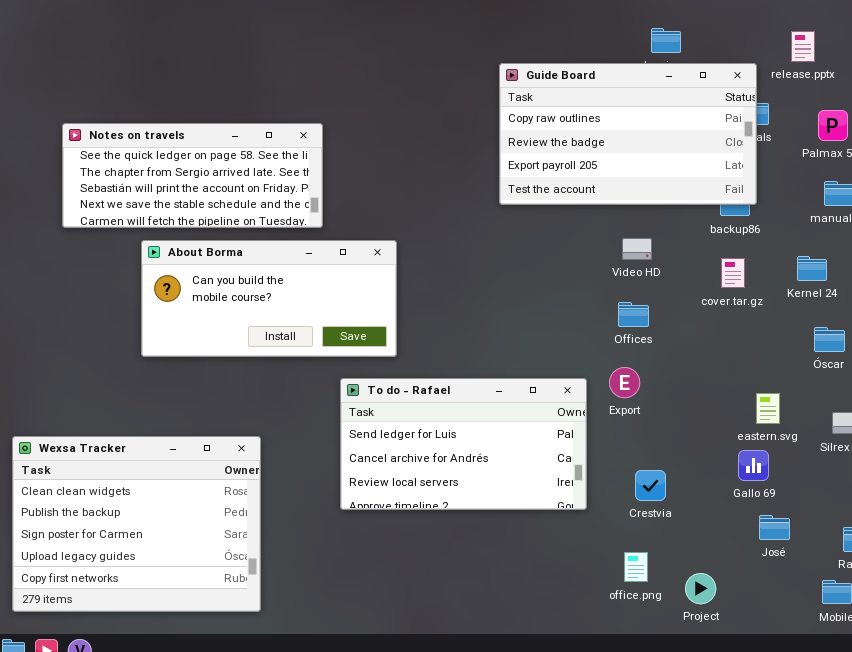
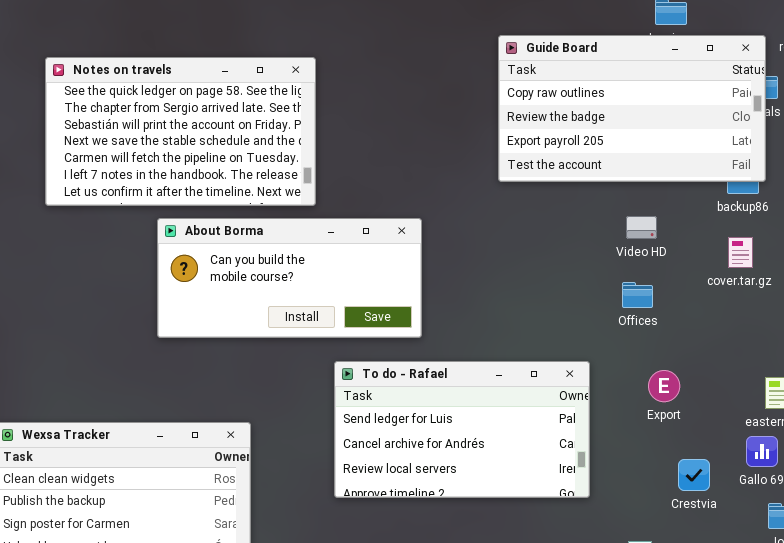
Notes on travels: [62,123,323,228] -> [45,57,316,206], resized
About Borma: [141,240,397,357] -> [157,218,422,338], moved
Export: [609,367,640,398] -> [648,370,680,402], moved
Crestvia: [635,470,666,501] -> [678,459,710,491], moved

